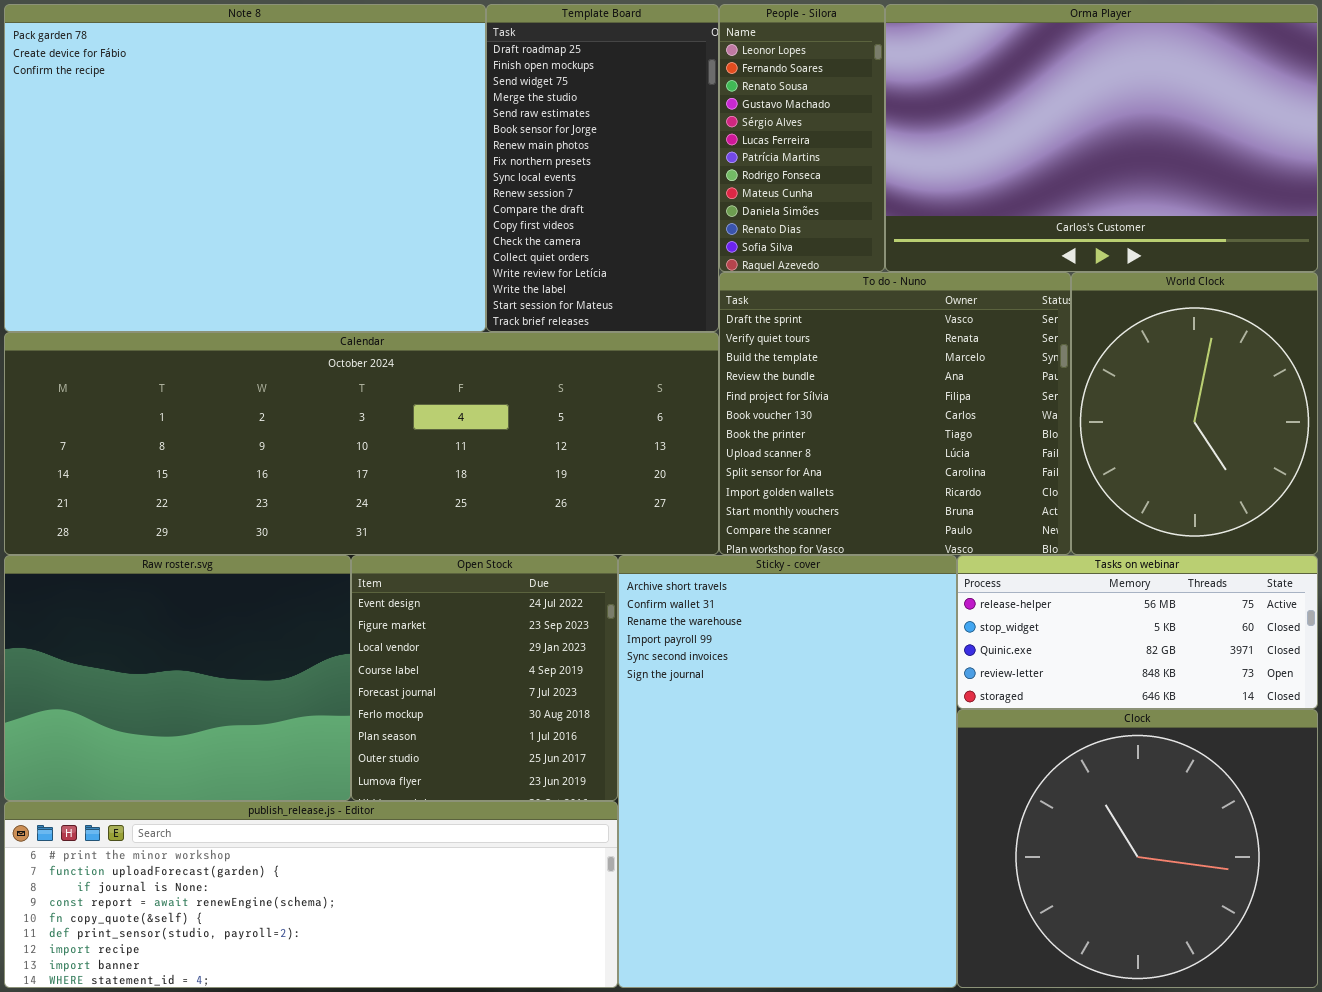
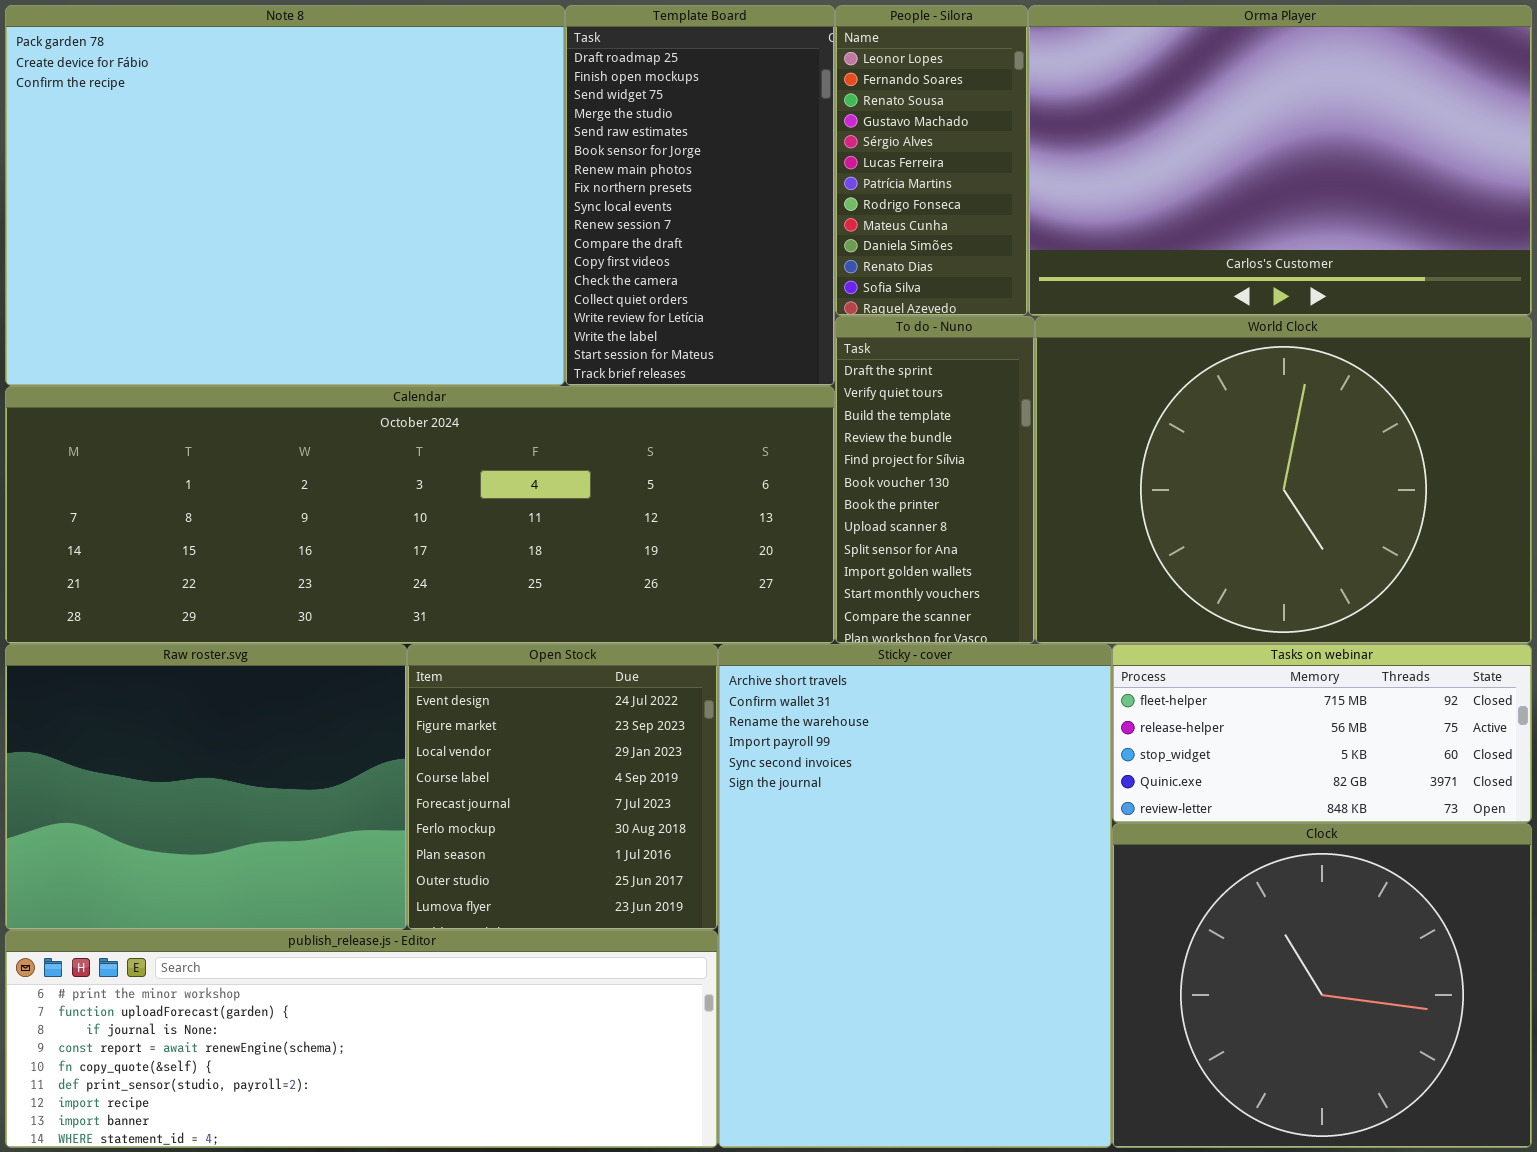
To do - Nuno: [719,272,1071,555] -> [835,316,1035,644], resized
World Clock: [1071,272,1318,555] -> [1035,316,1532,644], resized
Tasks on webinar: [957,555,1318,709] -> [1112,644,1532,823], scrolled up 1 row

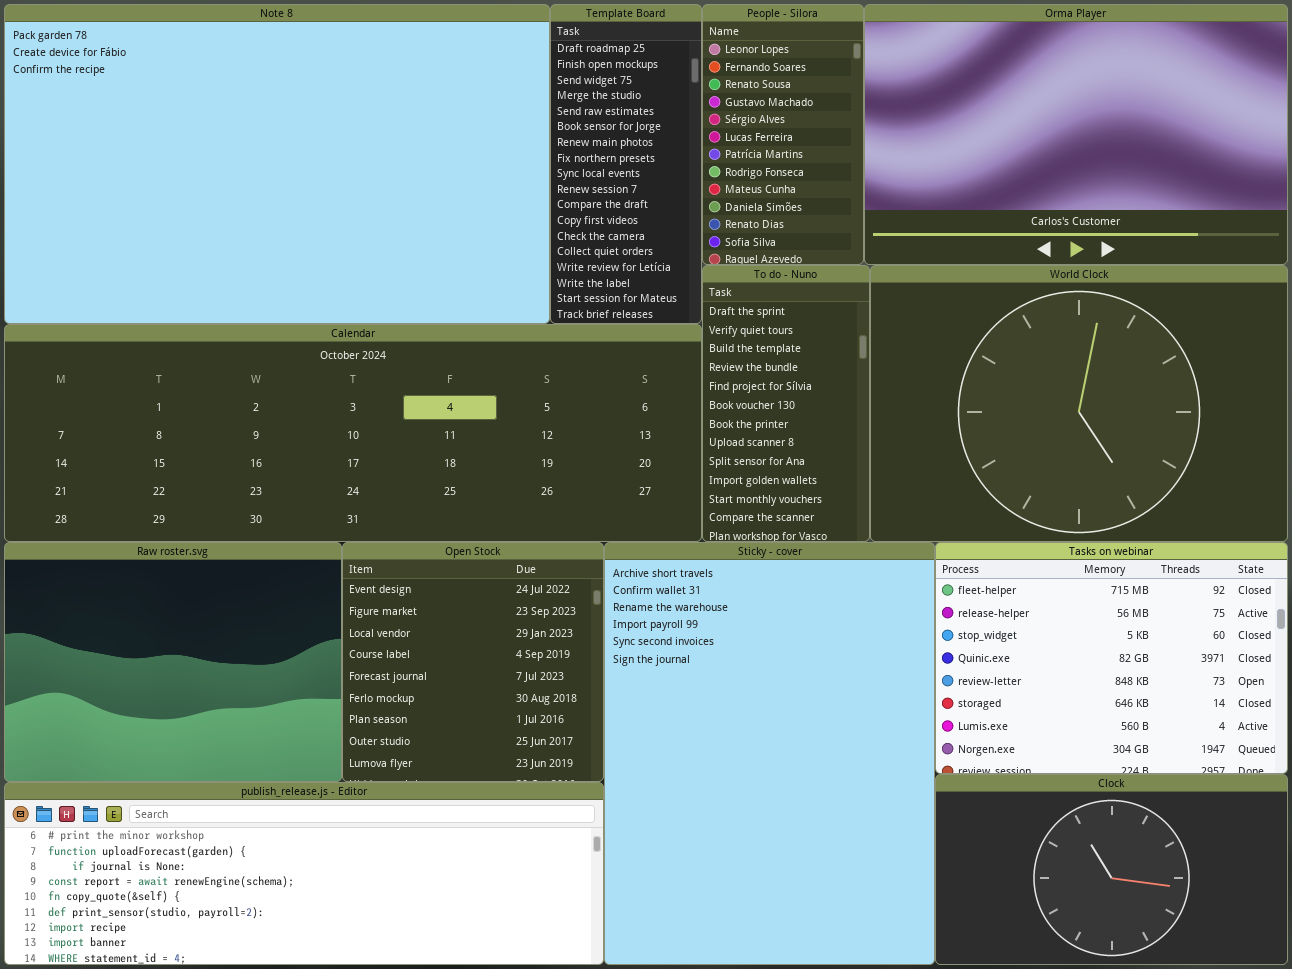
Note 8: [5,5,565,386] -> [4,4,550,324], resized
Template Board: [565,5,835,386] -> [550,4,702,324], resized
Tasks on webinar: [1112,644,1532,823] -> [935,542,1288,774], resized
Clock: [1112,823,1532,1148] -> [935,774,1288,965], resized

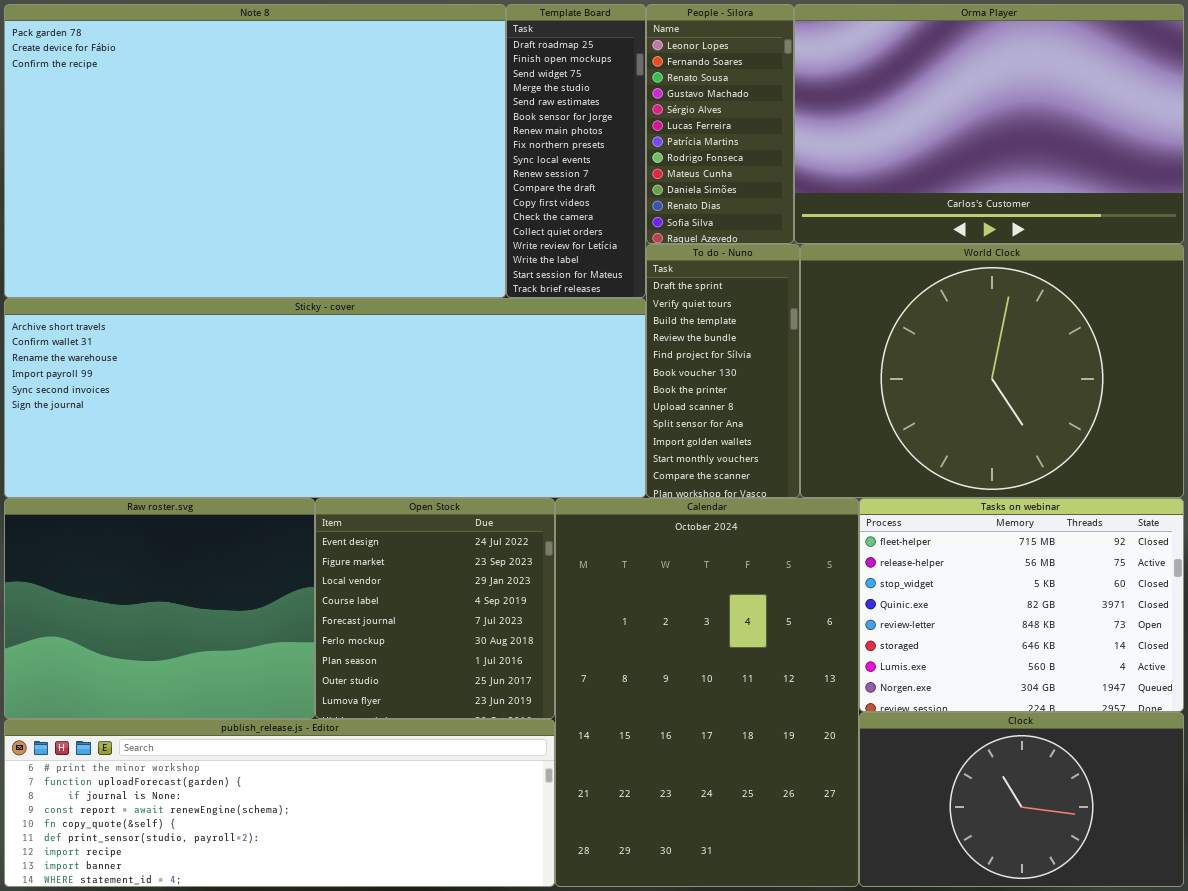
Calendar: [4,324,702,542] -> [555,498,859,887], moved, resized
Sticky - cover: [604,542,935,965] -> [4,298,646,498], moved, resized

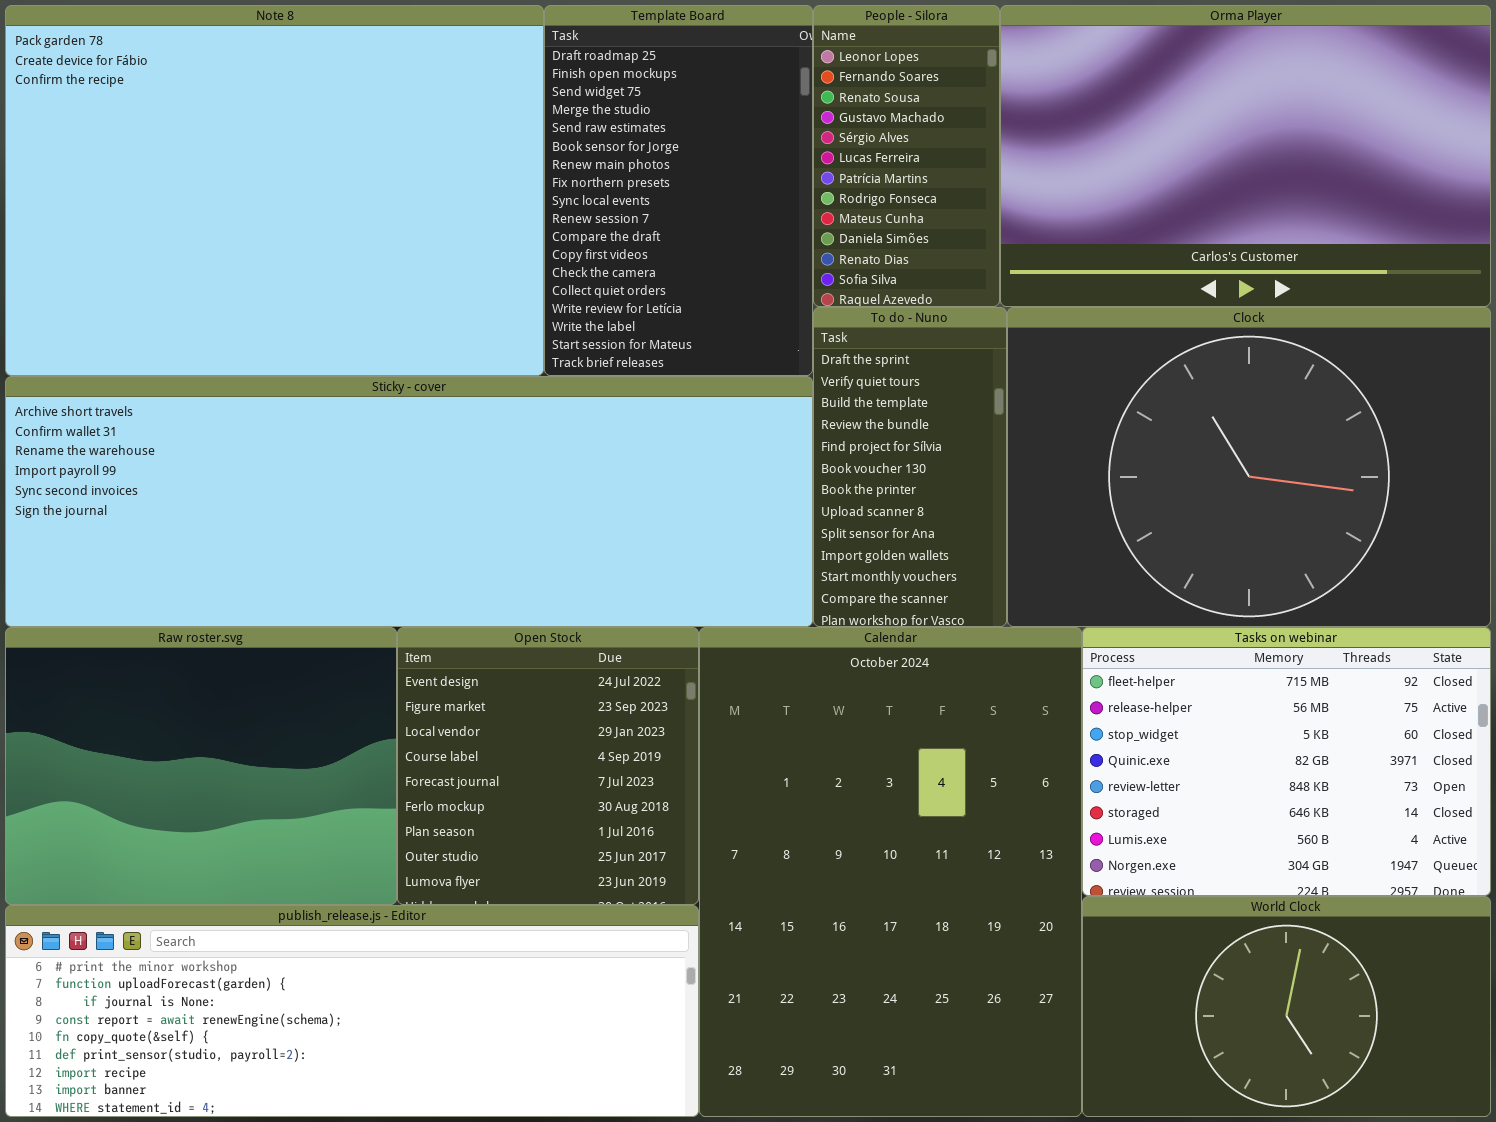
Note 8: [4,4,506,298] -> [5,5,544,376], resized
Template Board: [506,4,646,298] -> [544,5,813,376], resized
World Clock: [800,244,1184,498] -> [1082,896,1491,1117], moved, resized
Clock: [859,712,1184,887] -> [1007,307,1491,627], moved, resized

